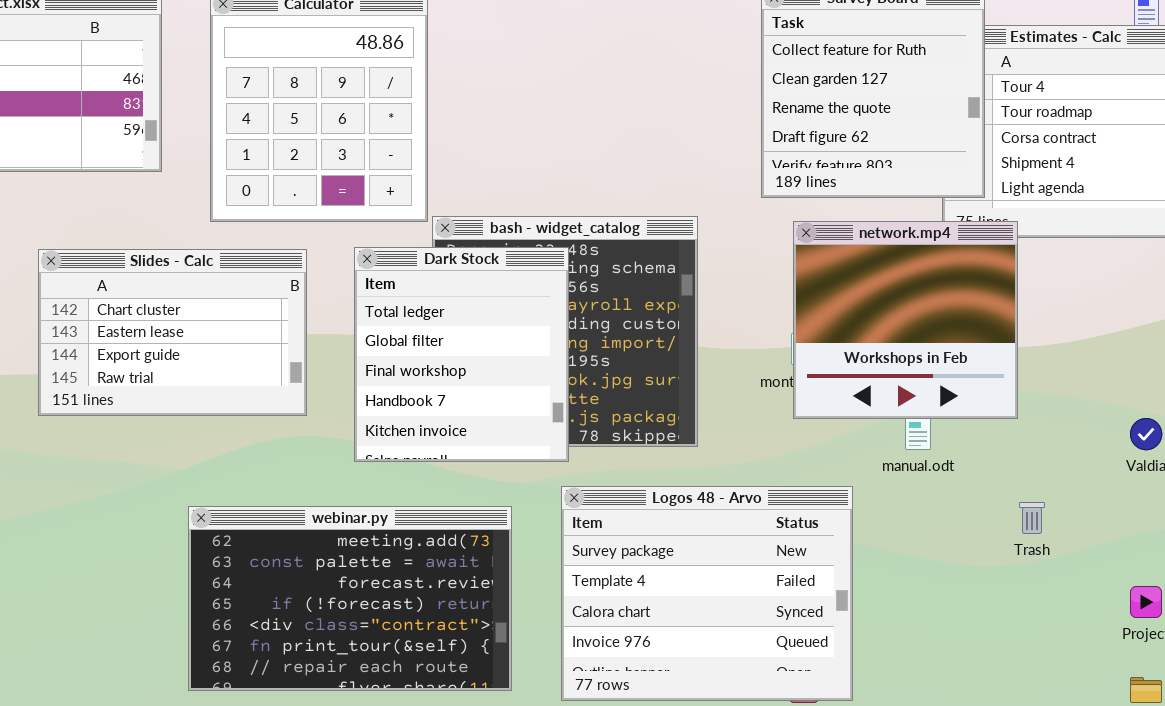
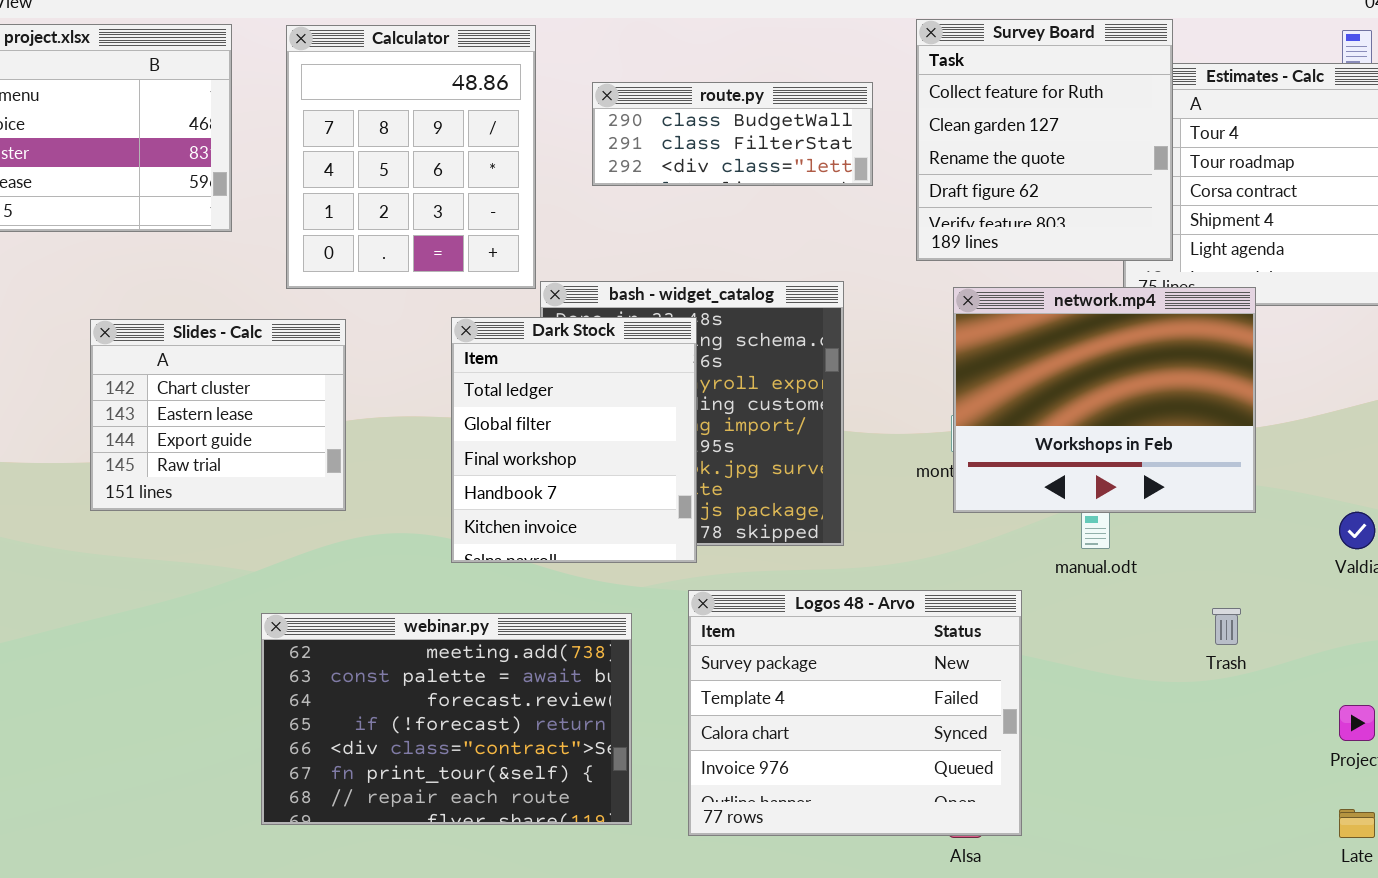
route.py: none -> [592,82,873,186], opened
network.mp4: [793,221,1018,419] -> [953,287,1256,513], resized
Slides - Calc: [38,249,307,416] -> [90,319,346,511], resized

